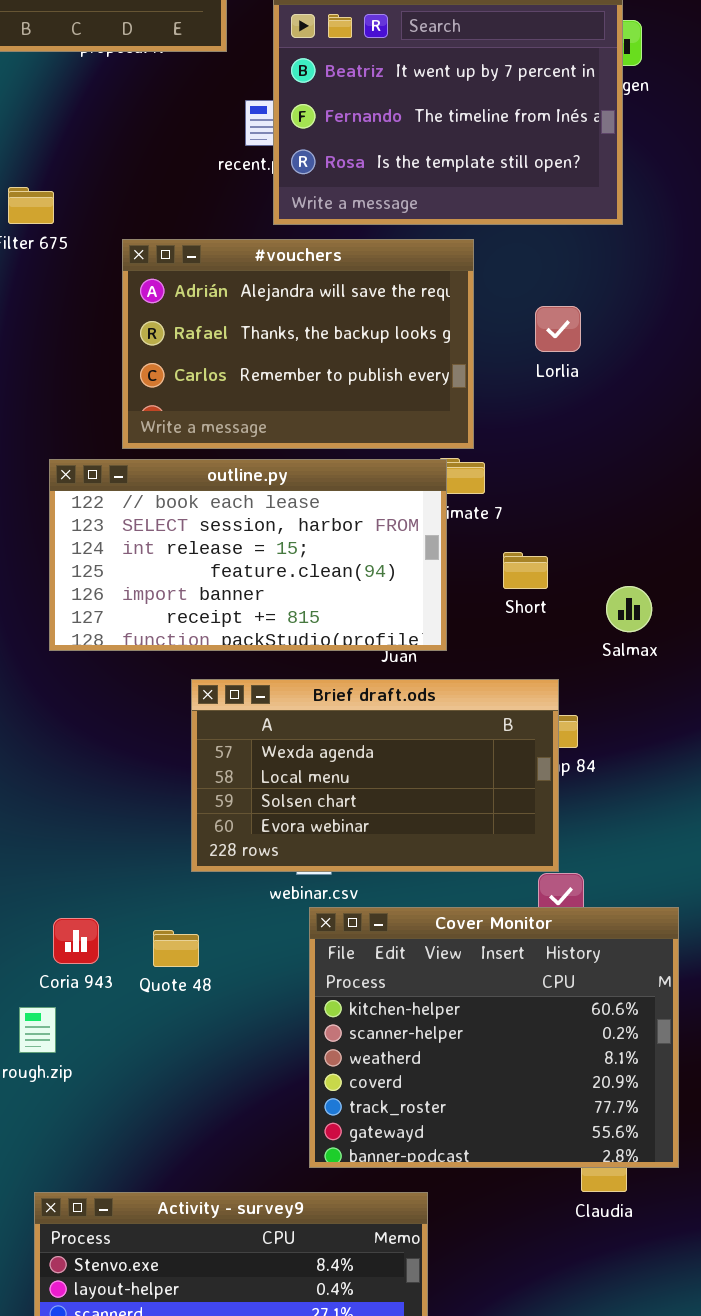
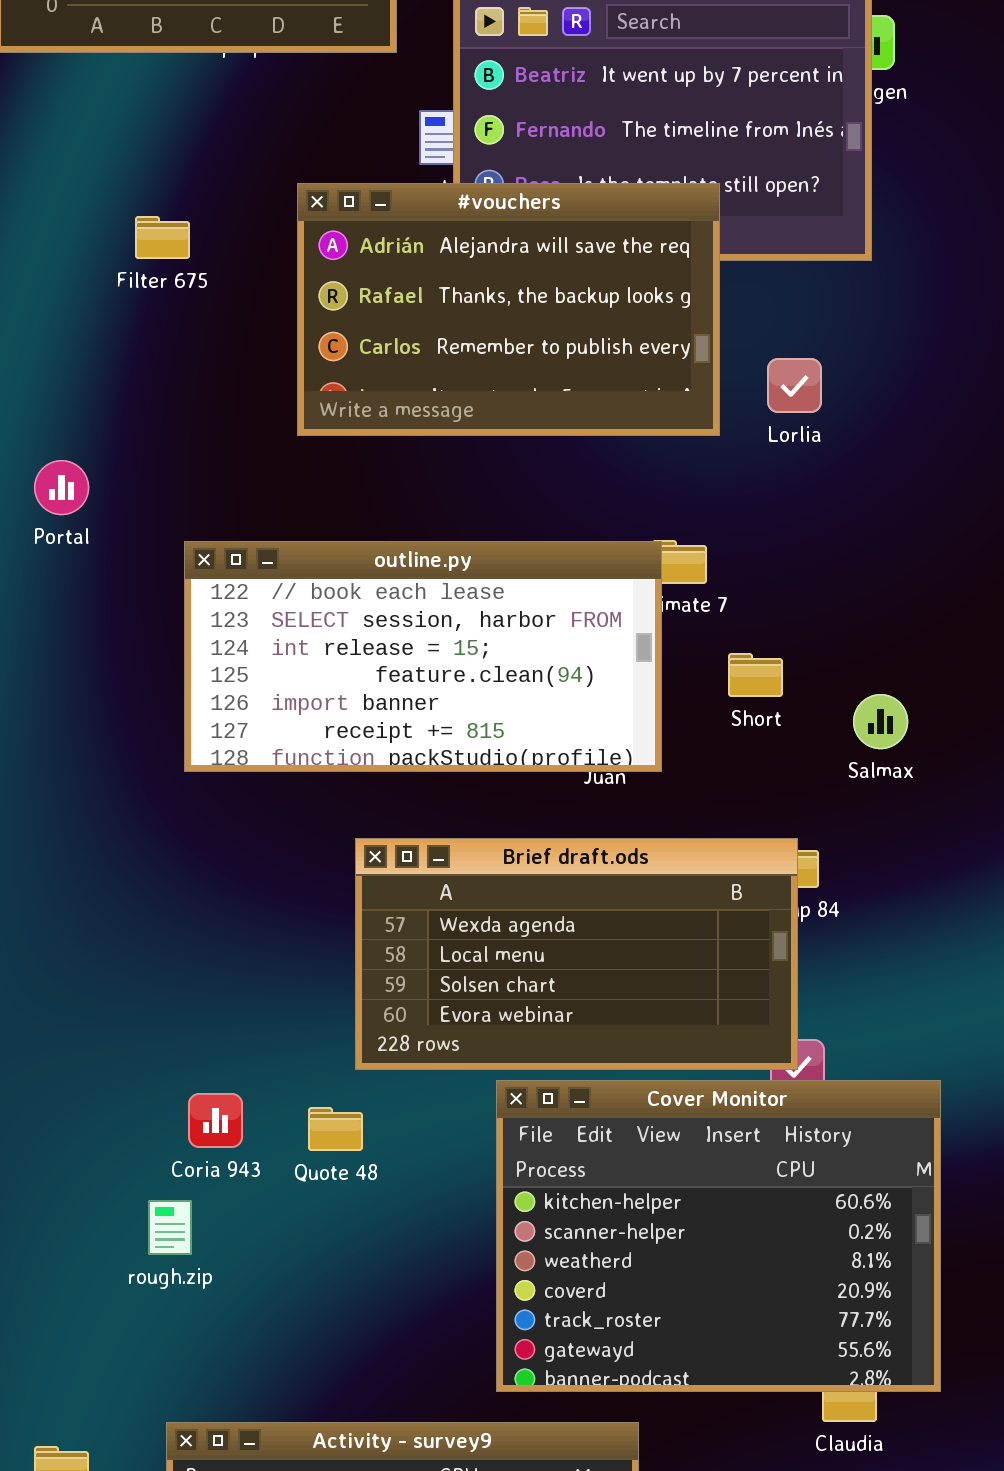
#vouchers: [122,239,474,449] -> [297,183,720,436], moved
Brief draft.ods: [191,679,559,872] -> [355,838,798,1070], moved

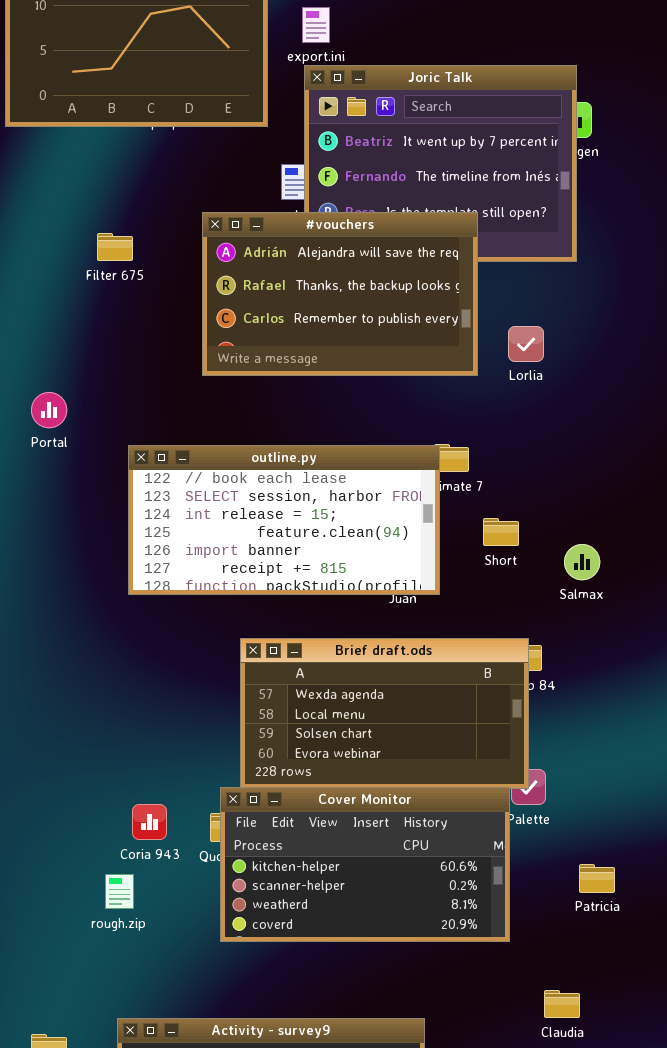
Cover Monitor: [496,1080,941,1392] -> [220,787,510,942], moved, resized

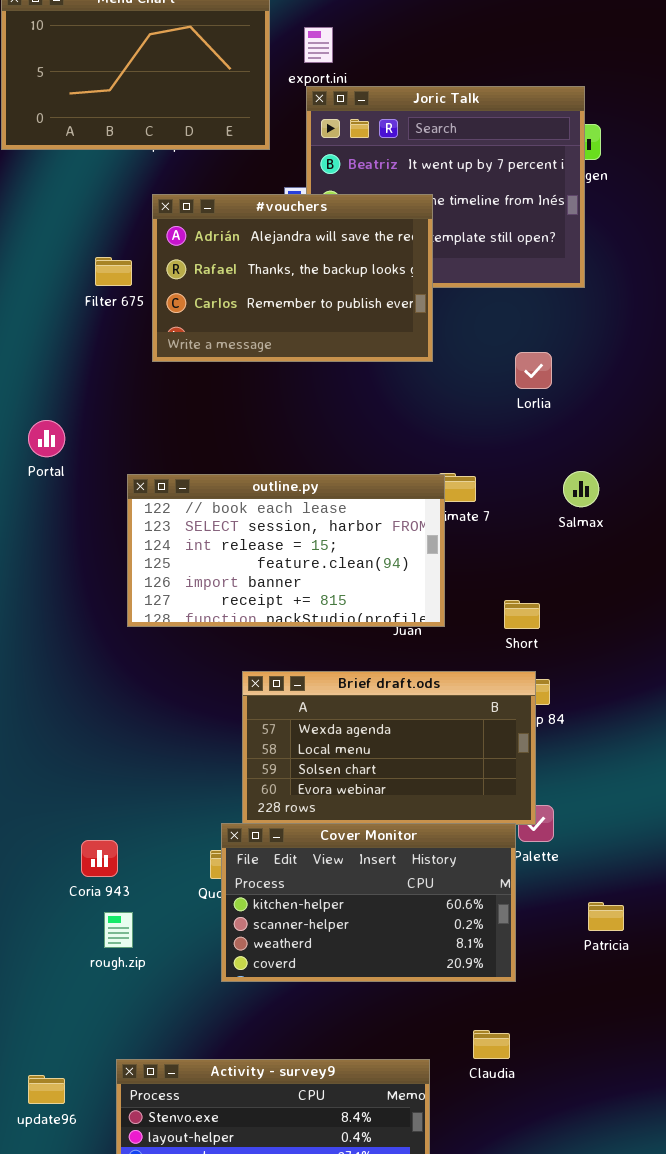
#vouchers: [202,212,478,376] -> [152,194,433,362], moved
Short: [483,518,519,546] -> [504,600,540,629], moved
Salmax: [564,544,600,580] -> [563,471,599,507], moved
Coria 943: [132,804,167,840] -> [81,840,118,877], moved
Claudia: [544,990,580,1018] -> [473,1030,510,1059], moved

